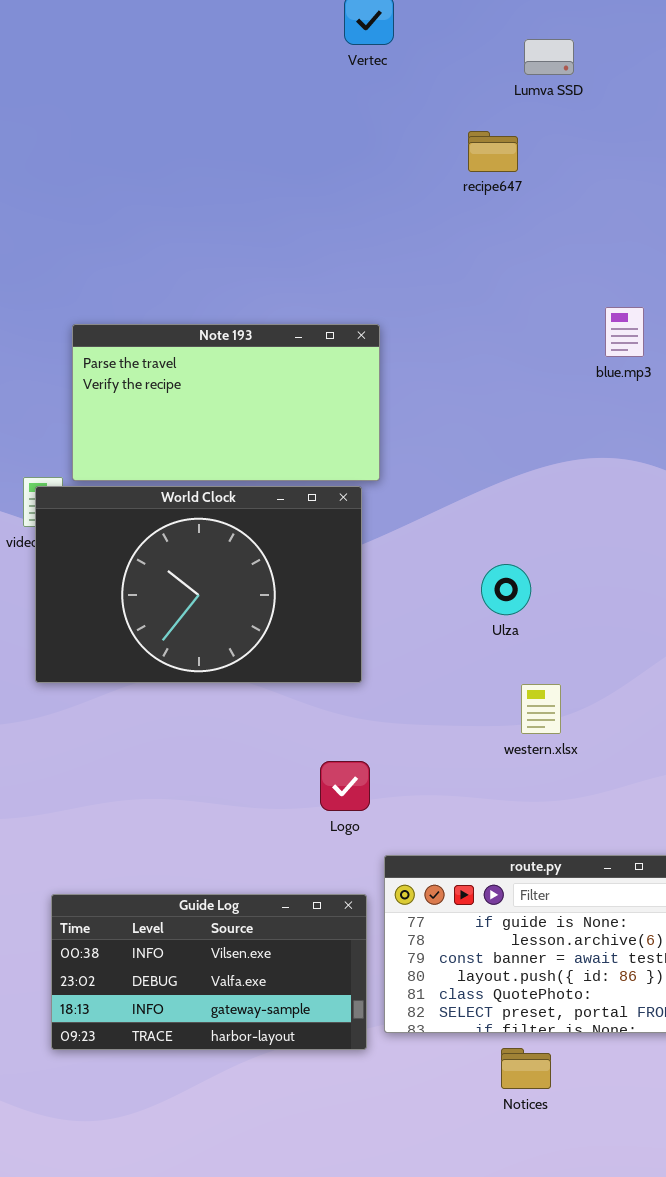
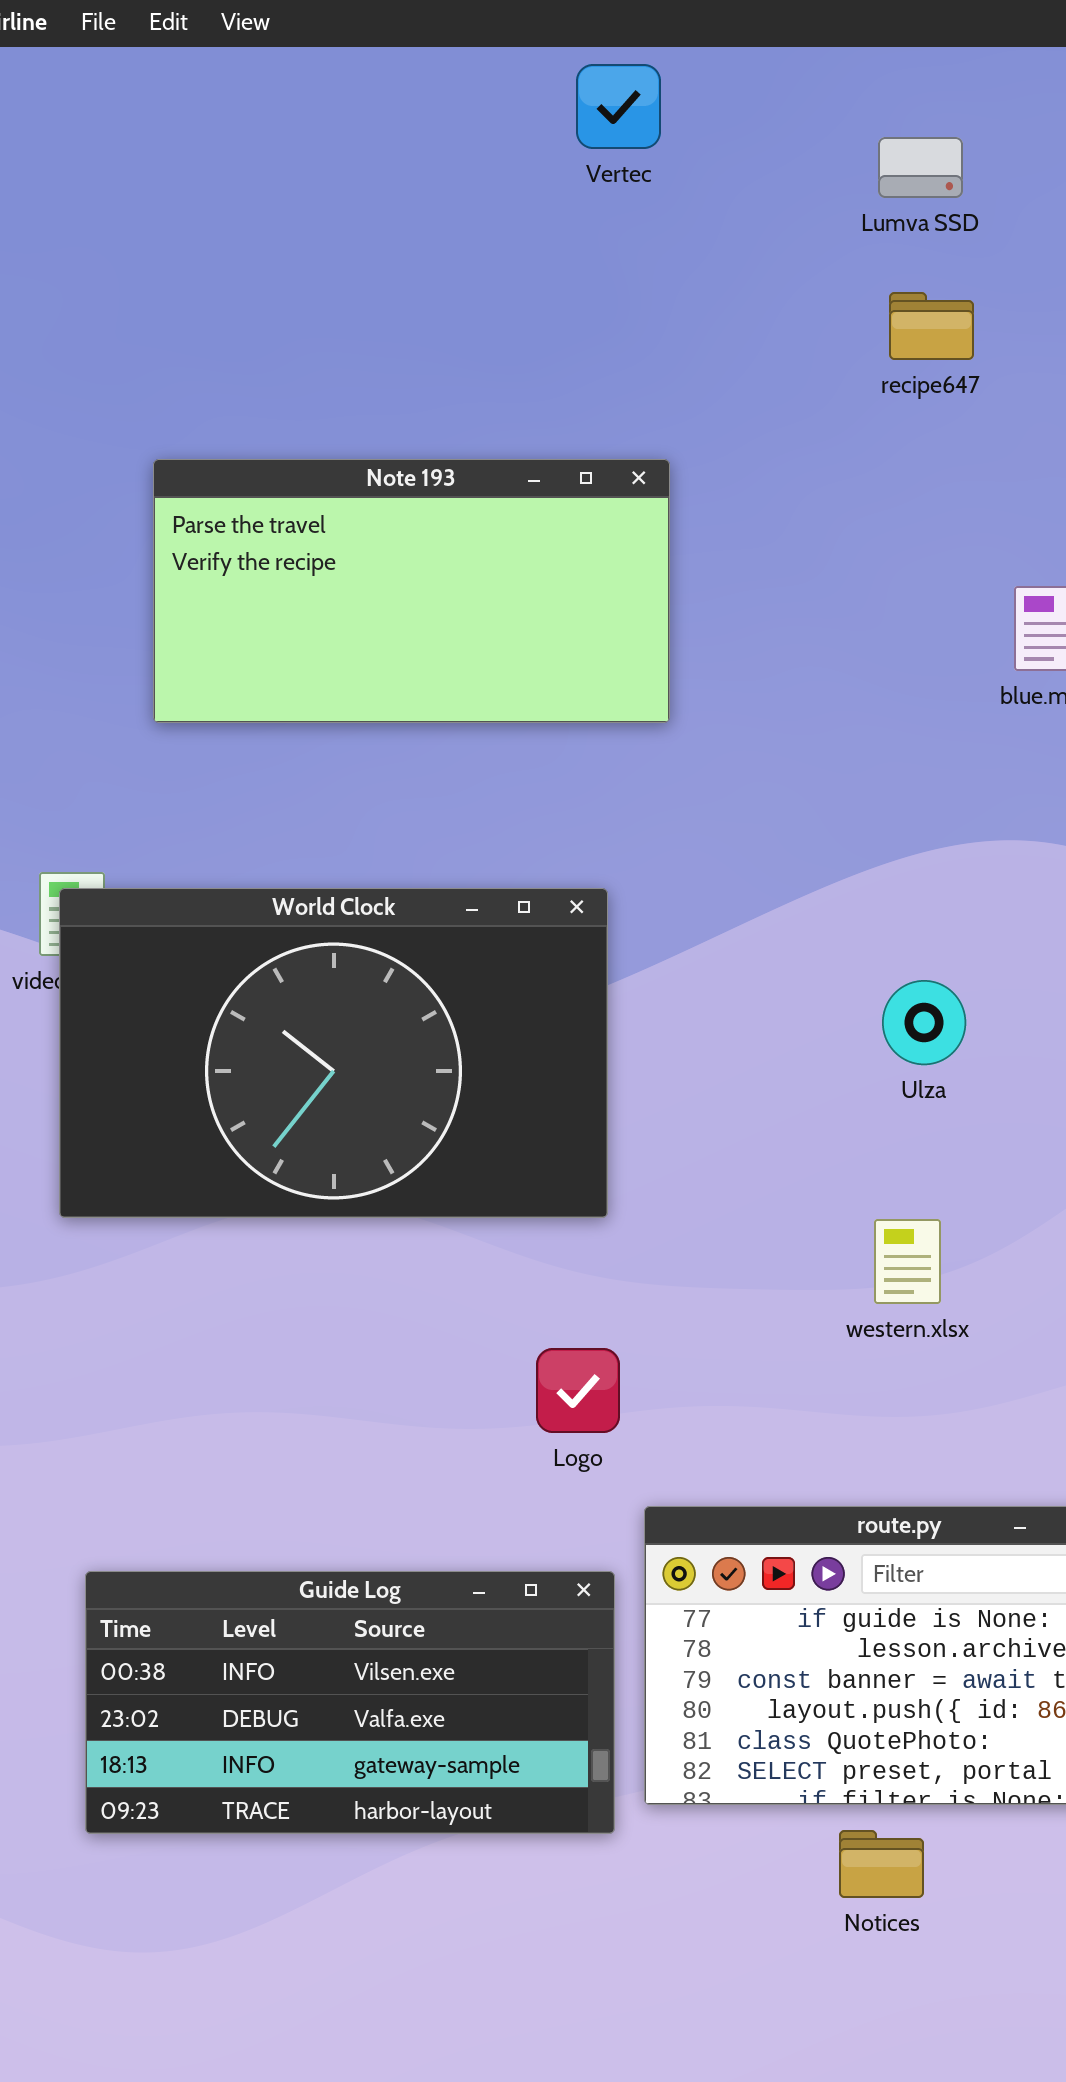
recipe647: [468,131,518,172] -> [889,292,974,360], moved
Note 193: [72,324,380,481] -> [153,459,670,723], moved
Ulza: [481,564,531,615] -> [882,980,966,1065], moved

